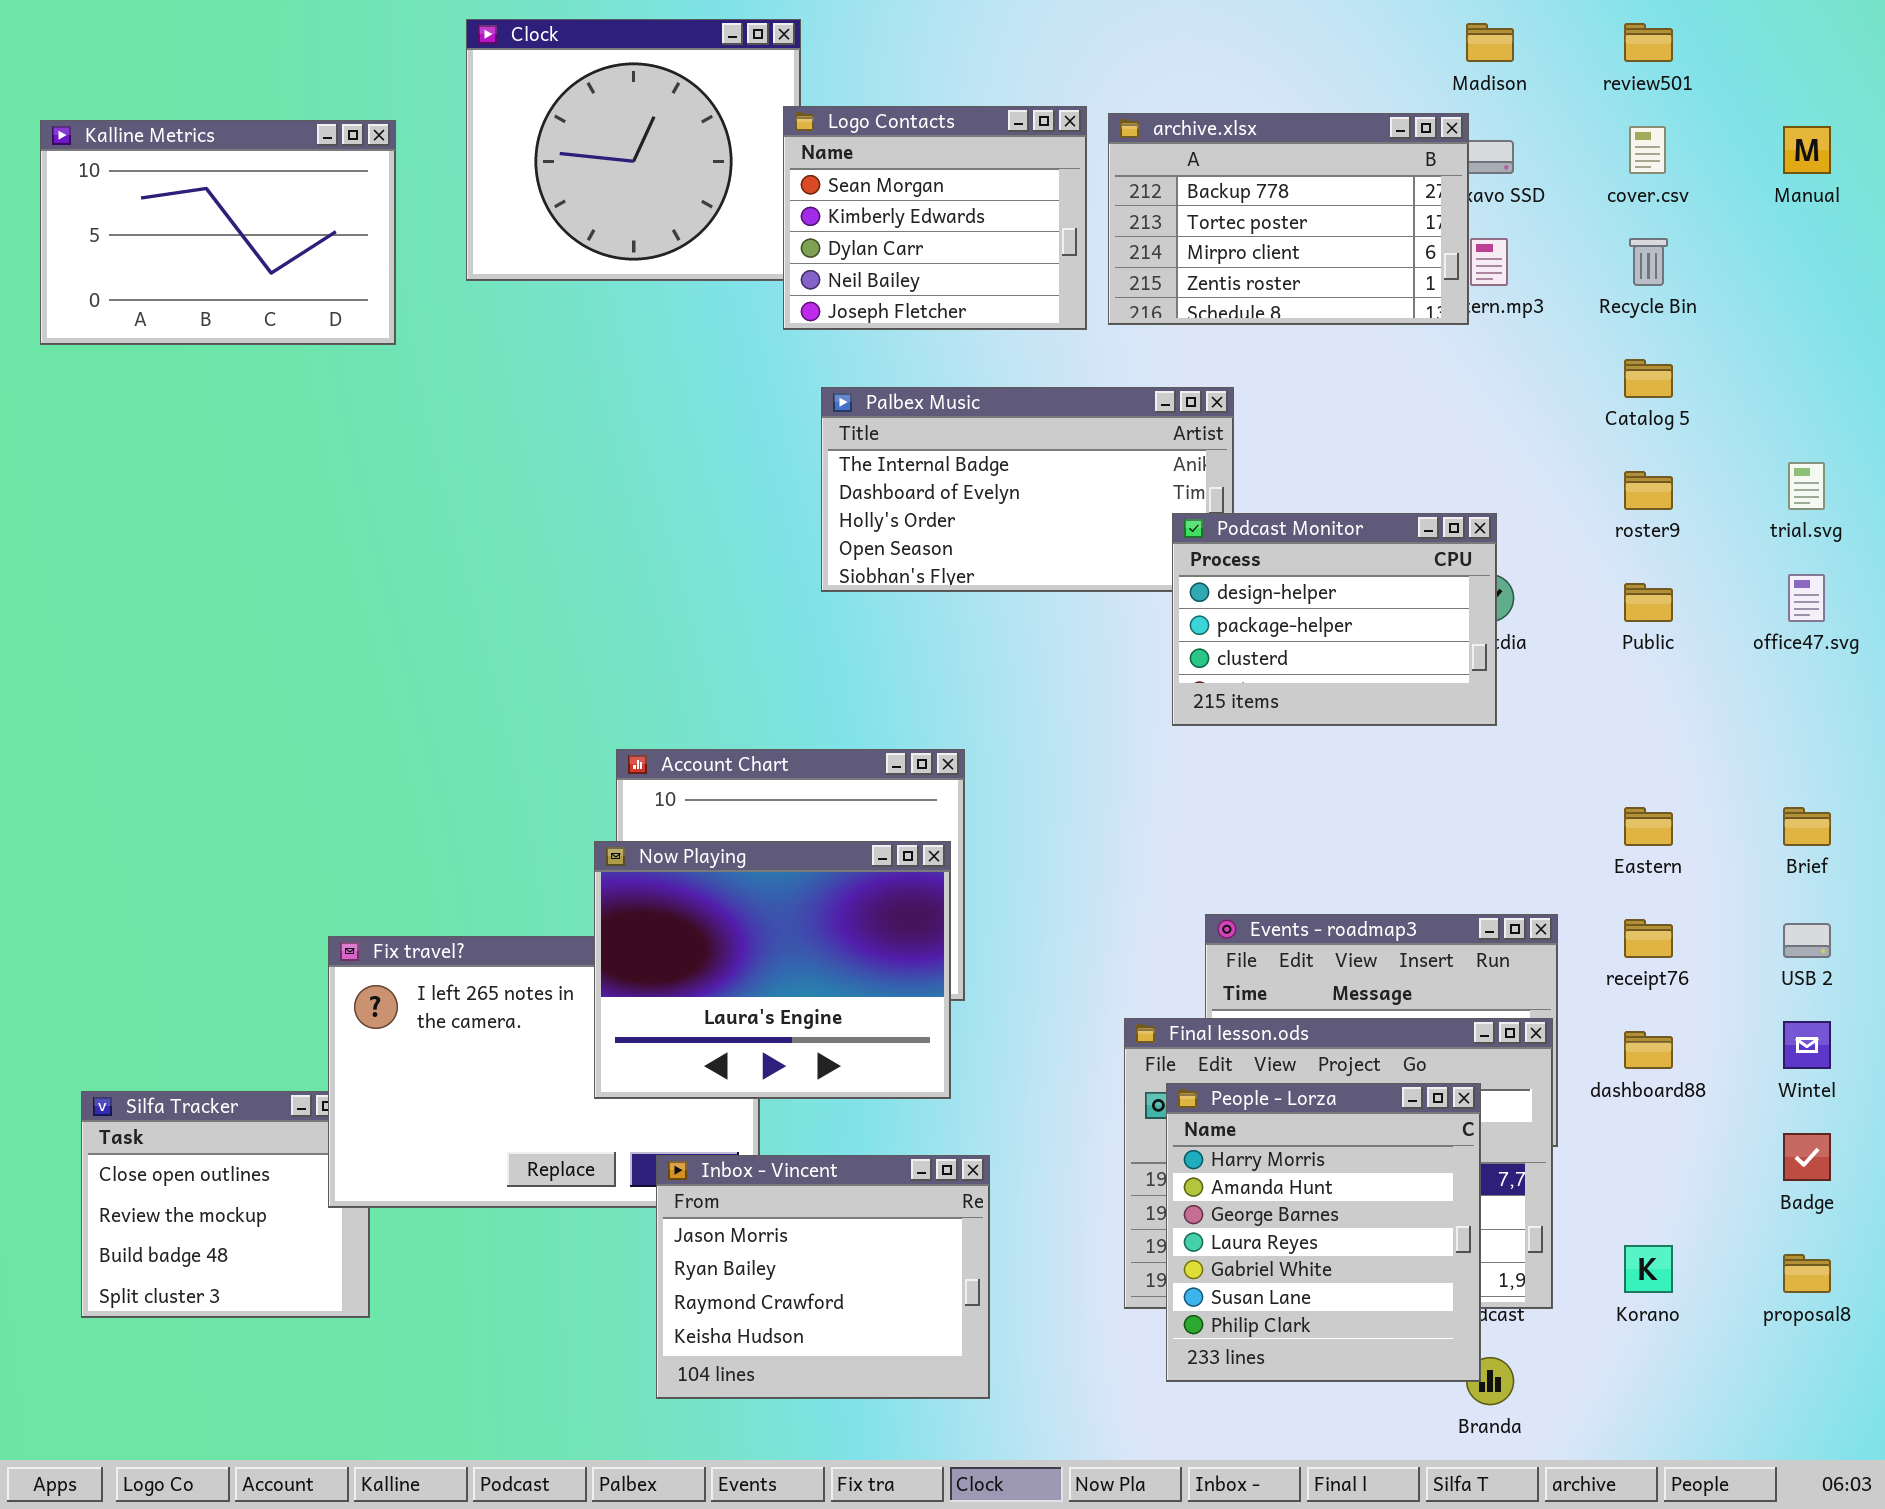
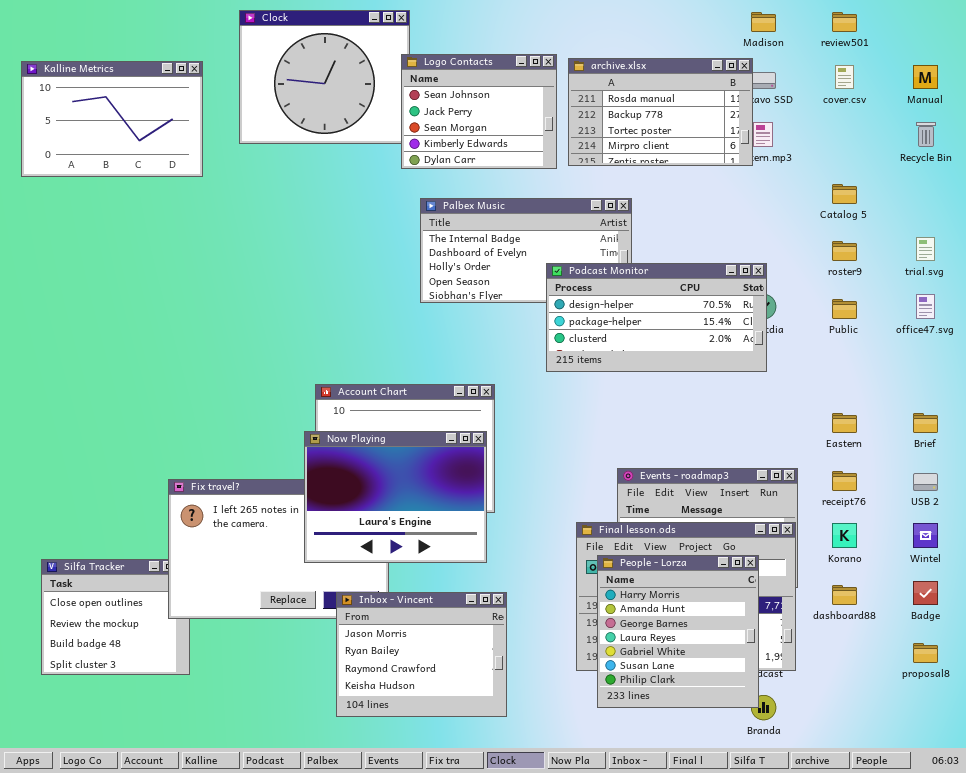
Logo Contacts: [783,106,1087,330] -> [401,54,557,169], scrolled up 2 rows
archive.xlsx: [1108,113,1469,325] -> [568,58,753,166], scrolled up 1 row
Recycle Bin: [1629,238,1668,286] -> [916,122,936,147], moved
Podcast Monitor: [1172,513,1497,726] -> [546,263,767,372], resized
dashboard88: [1624,1031,1673,1069] -> [832,585,857,605], moved
Korano: [1624,1245,1673,1293] -> [832,523,857,548], moved

